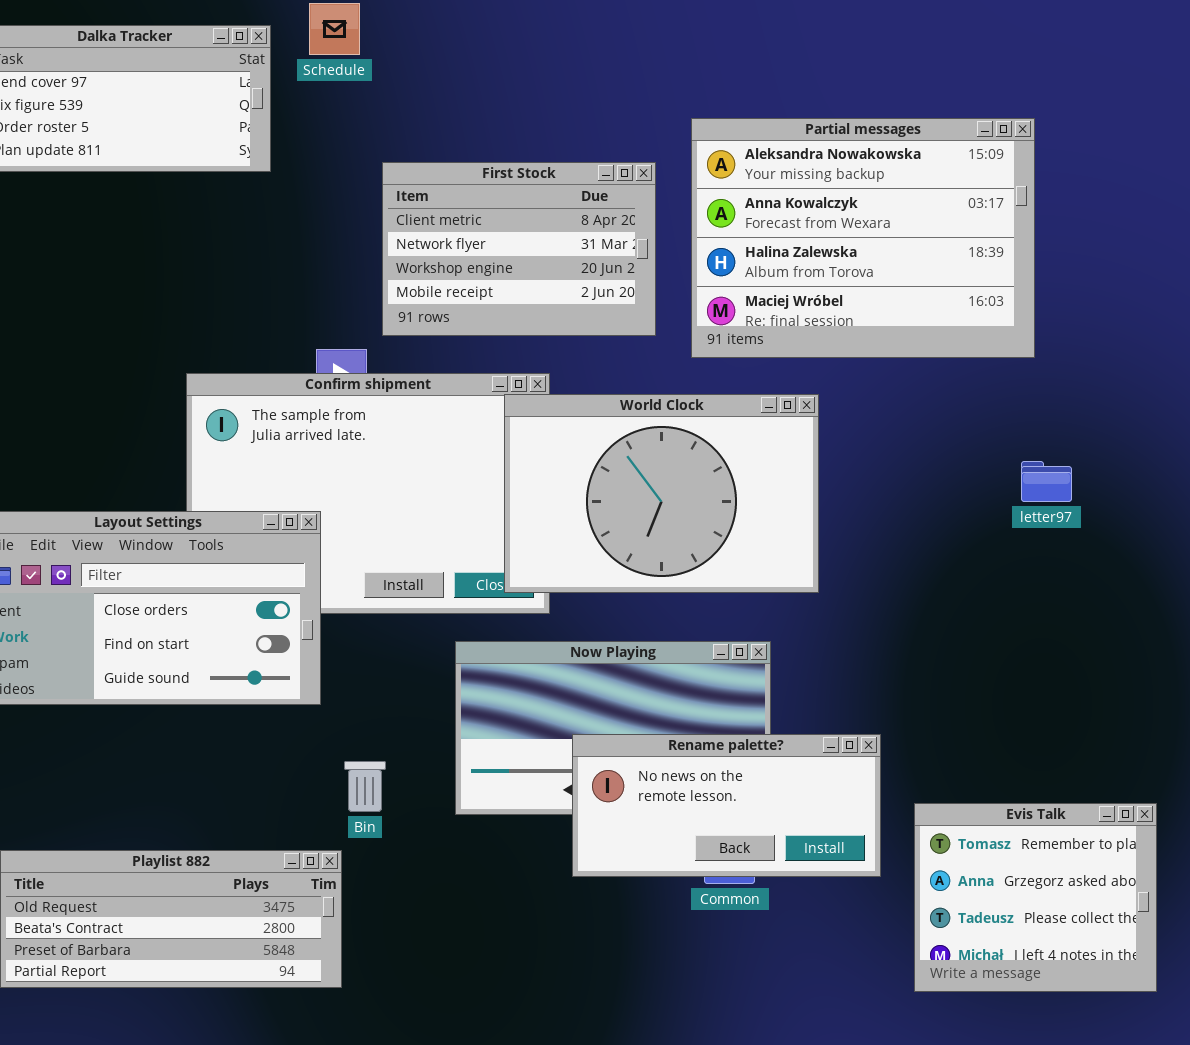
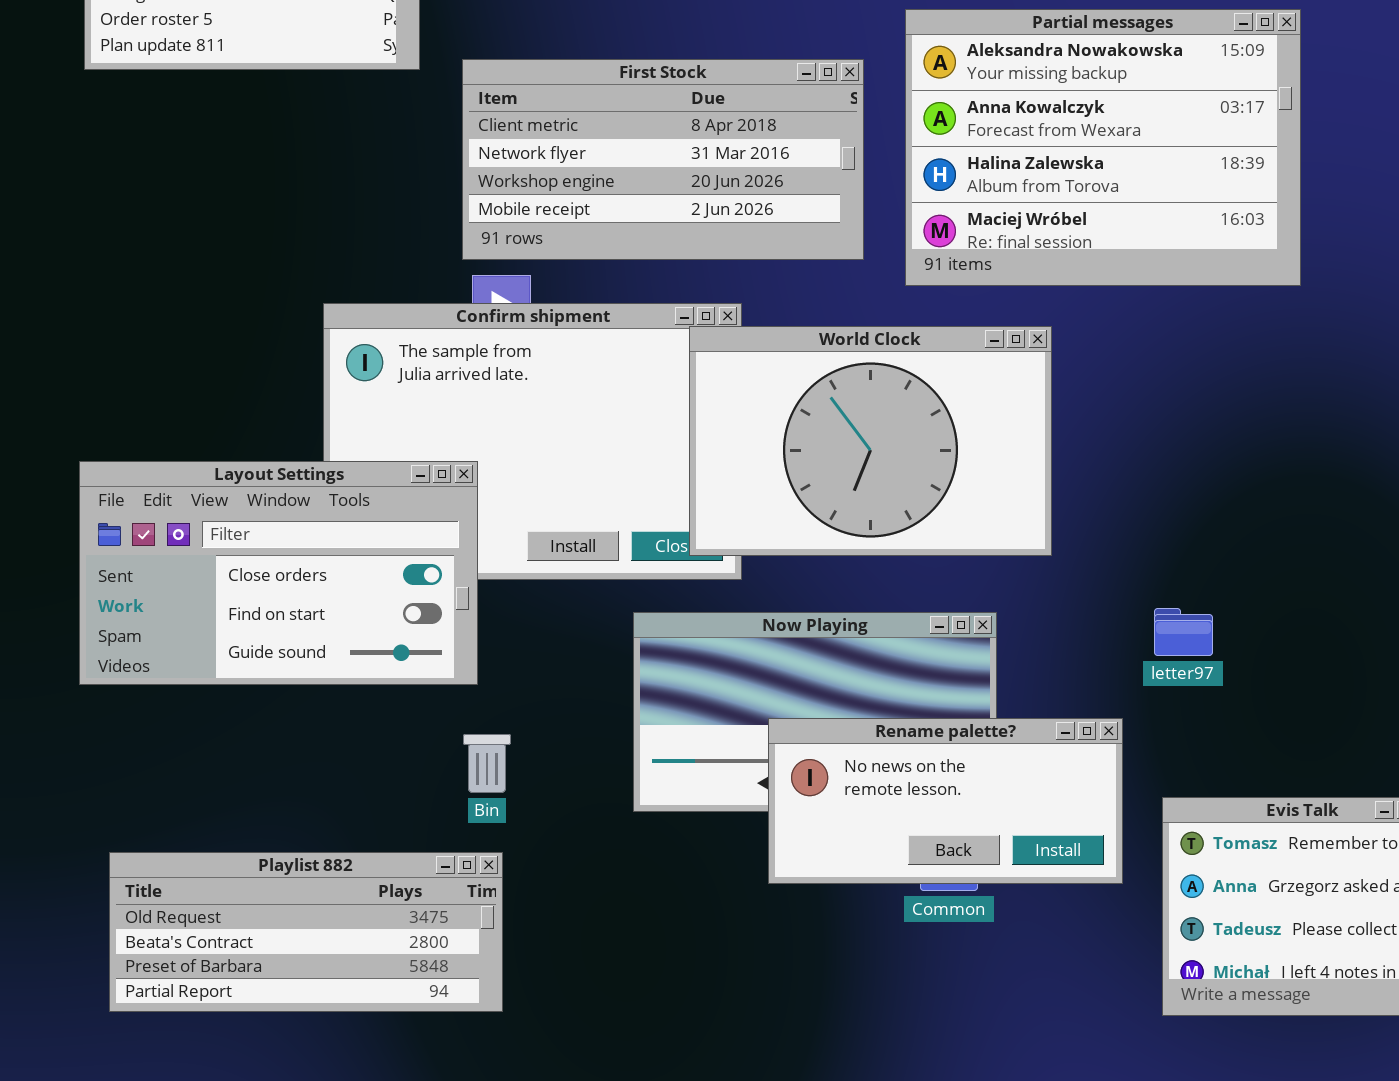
First Stock: [382,162,656,336] -> [462,59,864,260], resized
letter97: [1021,461,1072,502] -> [1154,608,1213,656], moved
Bin: [344,761,386,812] -> [463,734,511,793], moved

